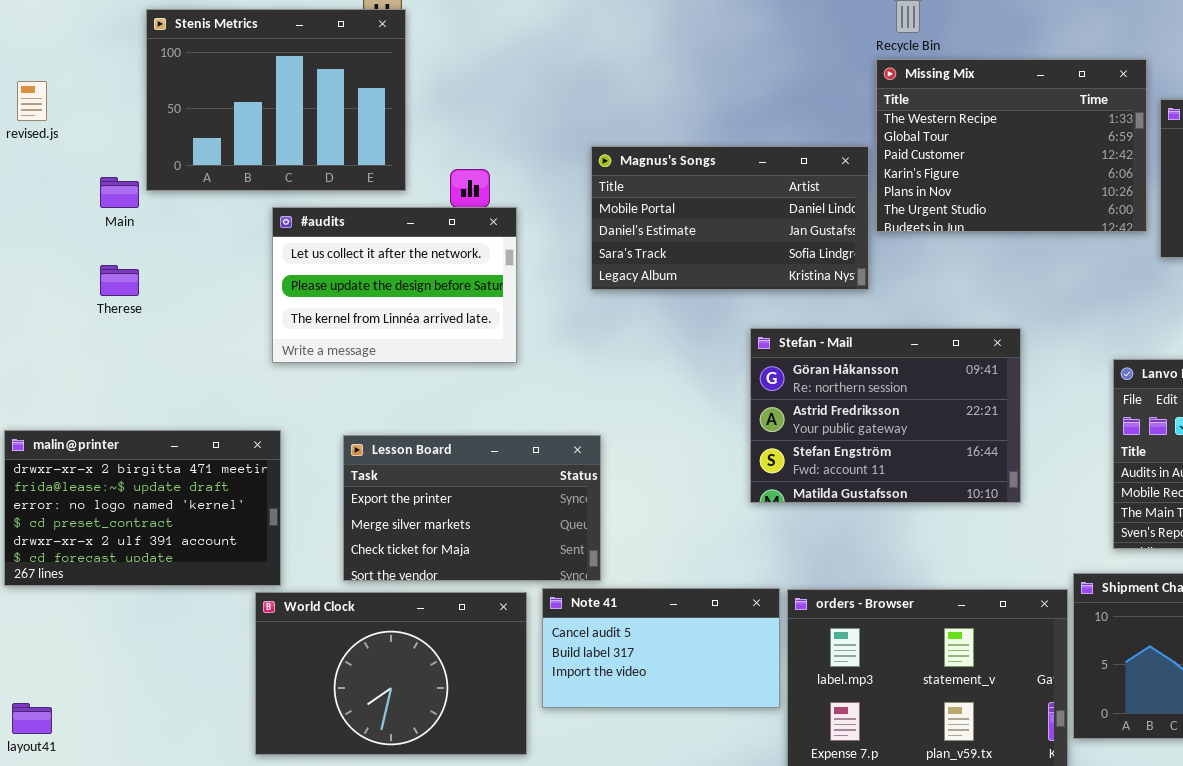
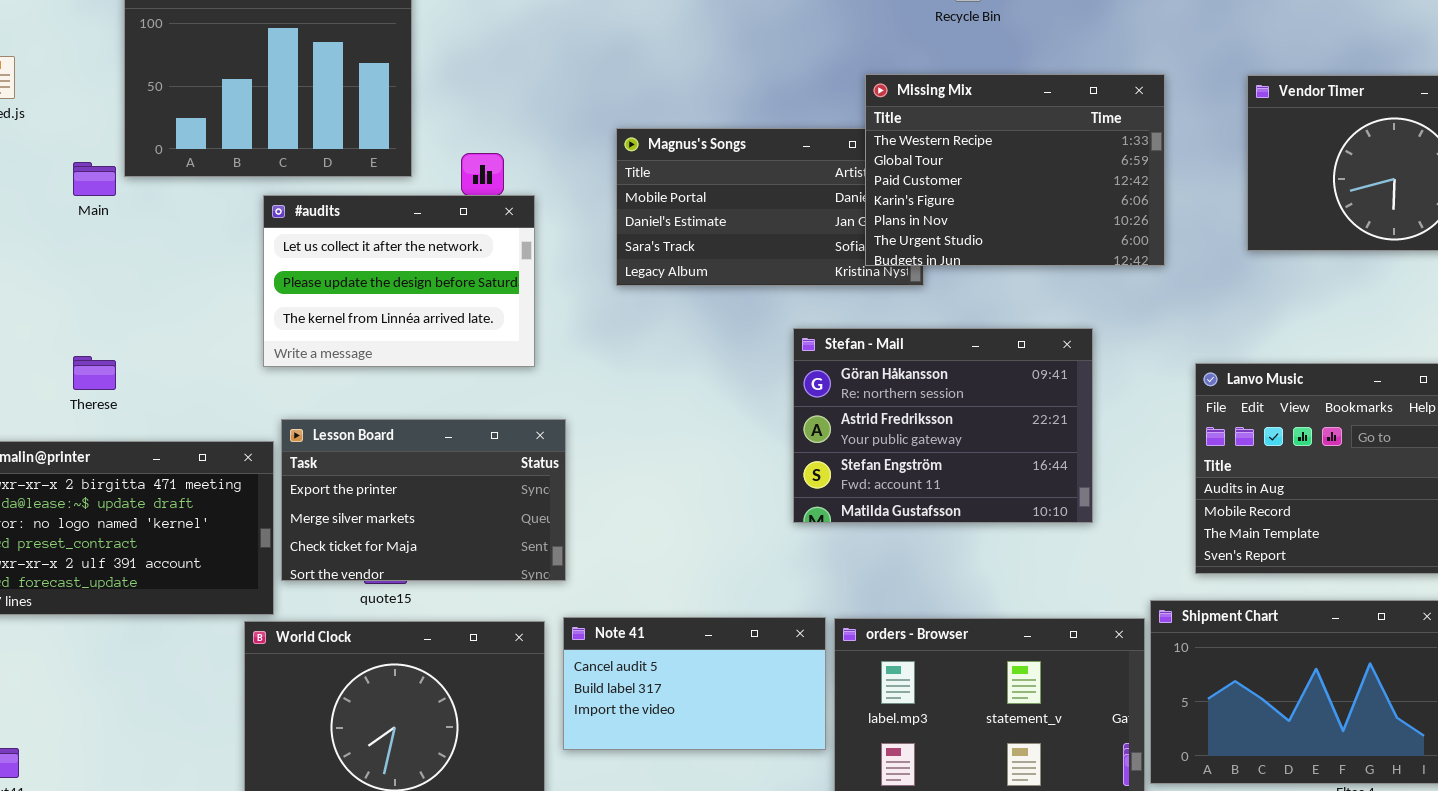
Missing Mix: [876,59,1147,232] -> [865,74,1165,266], moved
Therese: [100,265,139,296] -> [73,356,116,390], moved
Lesson Board: [343,435,601,581] -> [281,419,566,581], moved

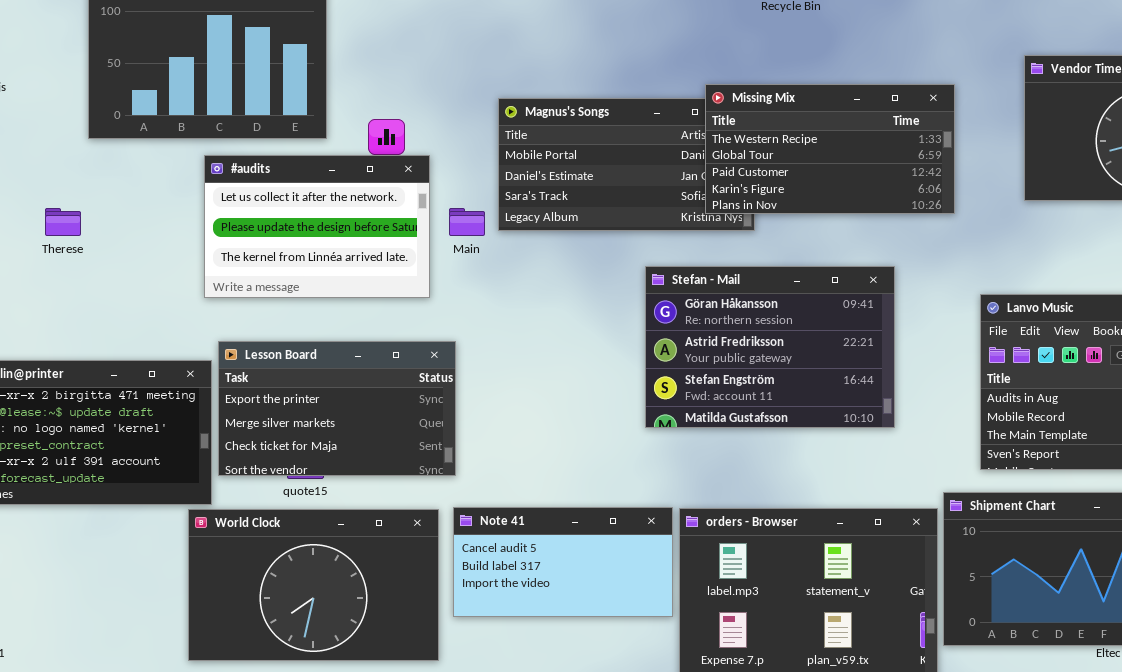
Missing Mix: [865,74,1165,266] -> [705,84,955,214], resized
Main: [73,162,116,196] -> [449,208,485,236], moved
Therese: [73,356,116,390] -> [45,208,81,236], moved

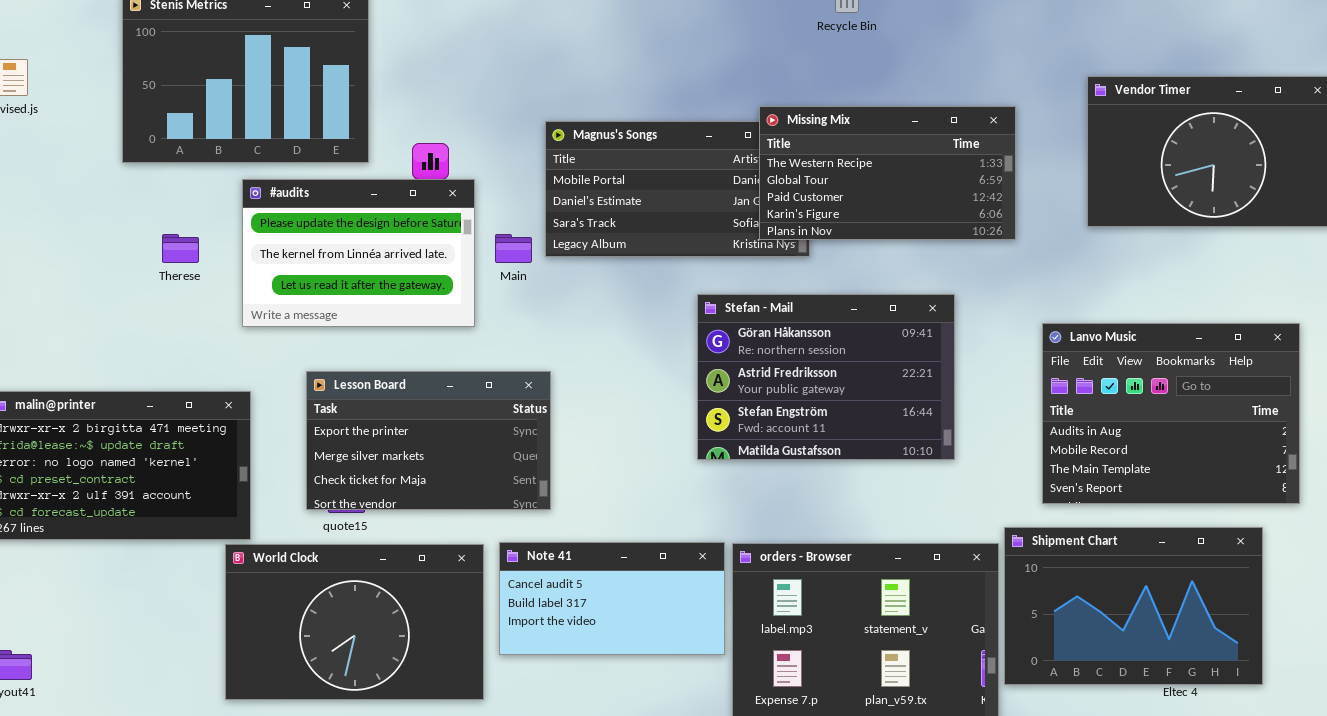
#audits: [204,155,430,298] -> [242,179,475,327], scrolled down 1 row
Therese: [45,208,81,236] -> [162,234,199,263], moved
Lesson Board: [218,341,456,476] -> [306,371,551,510], moved

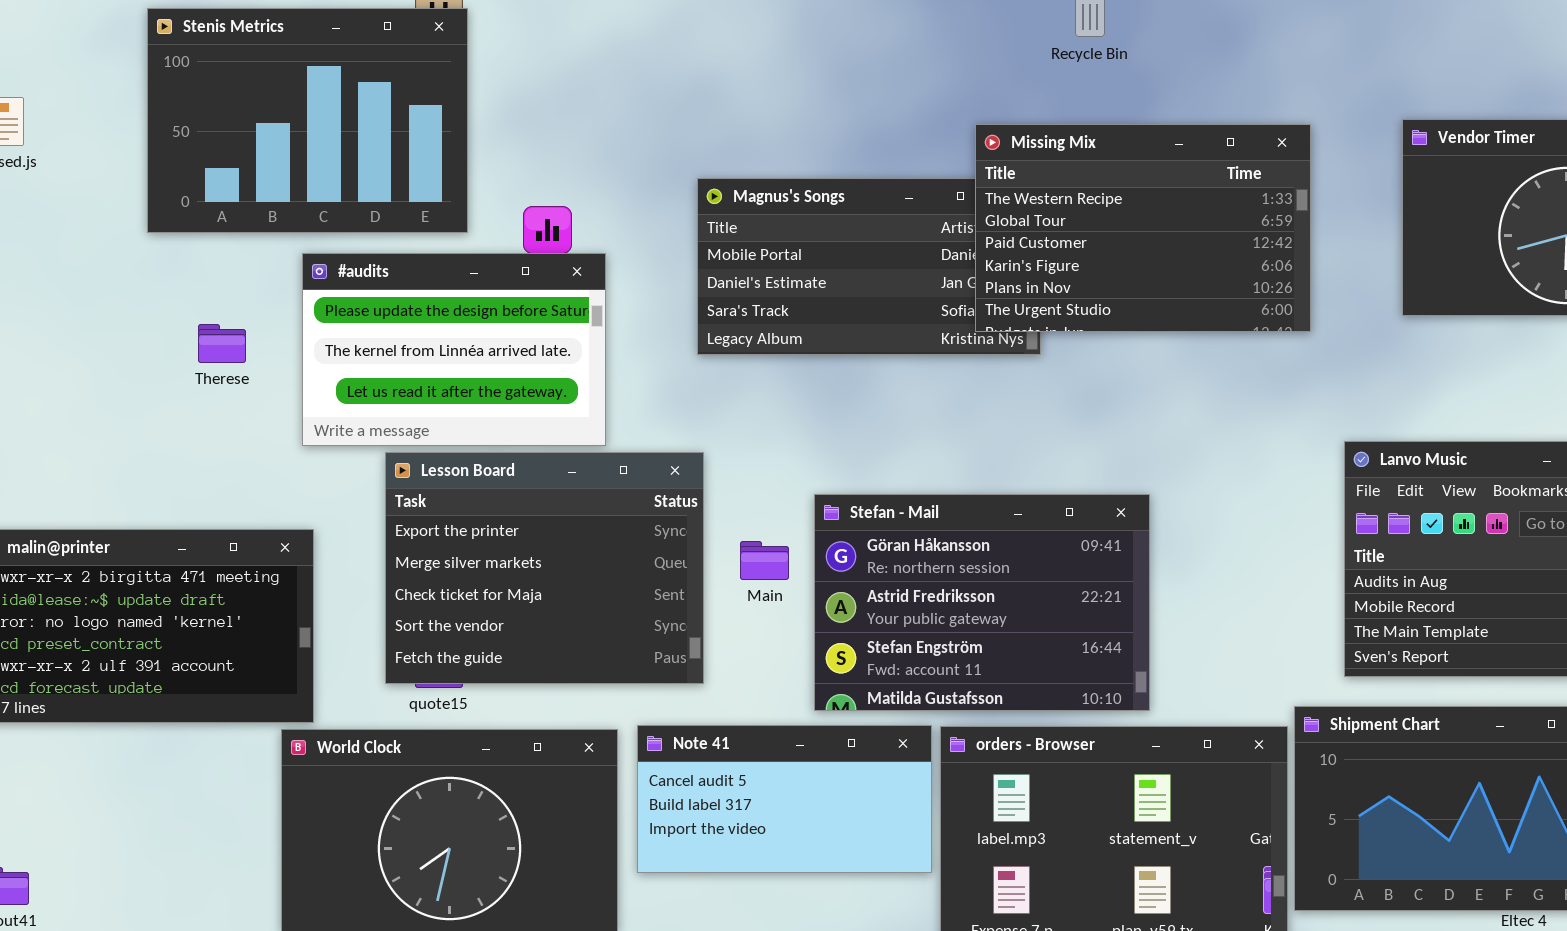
Missing Mix: [759,106,1016,240] -> [975,124,1311,332], resized
Main: [495,234,532,263] -> [740,541,789,580], moved
Stefan - Mail: [697,294,955,460] -> [814,494,1150,711], moved
Lesson Board: [306,371,551,510] -> [385,452,704,684], resized

